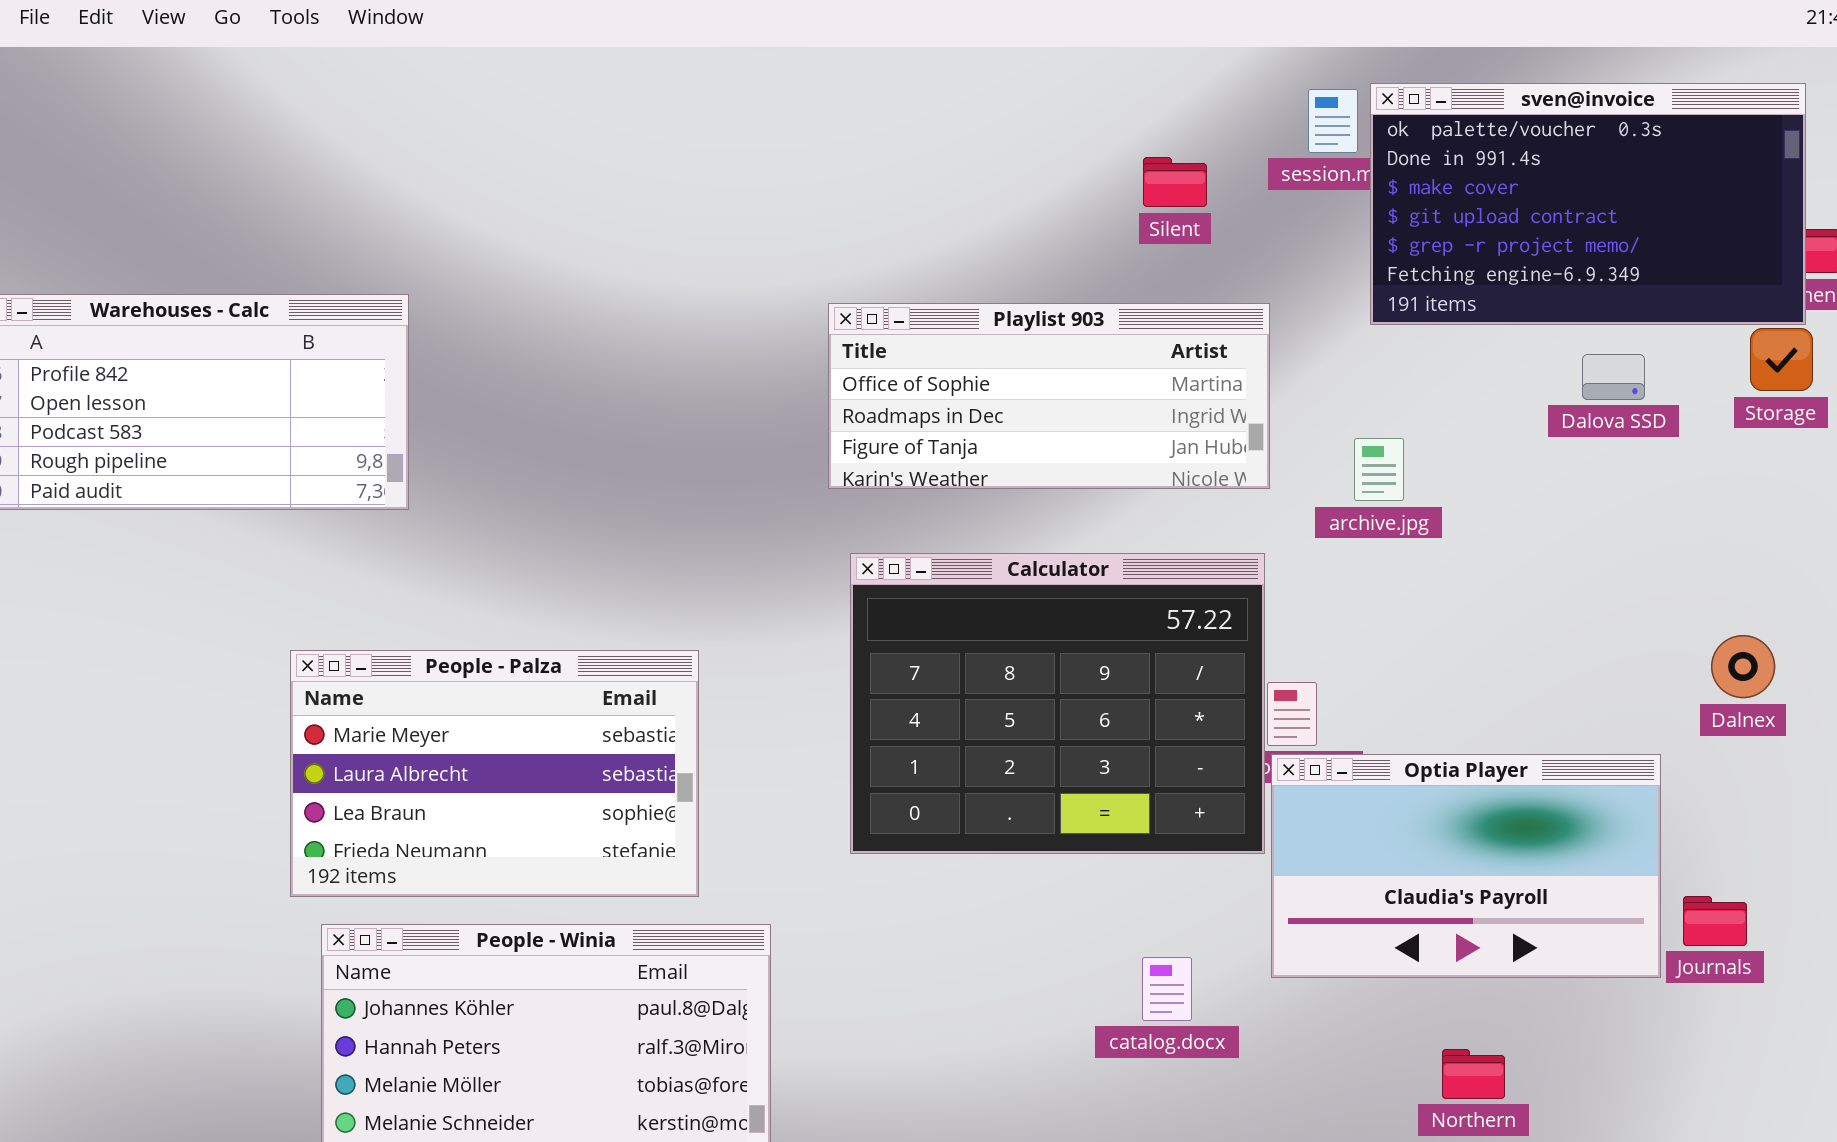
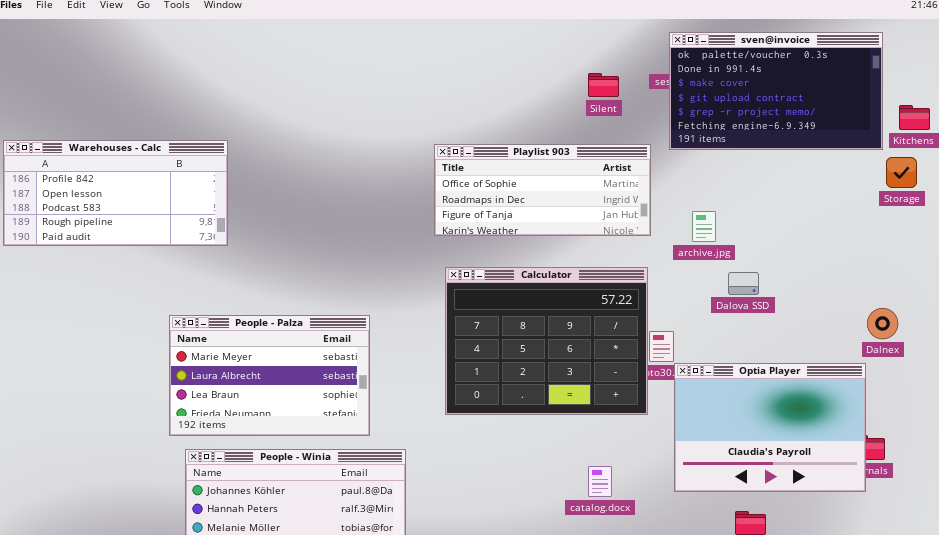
sven@invoice: [1370,83,1806,325] -> [669,32,883,150], moved
Dalova SSD: [1582,354,1645,400] -> [728,272,759,295], moved
Optia Player: [1271,754,1661,978] -> [674,363,866,492], moved, resized

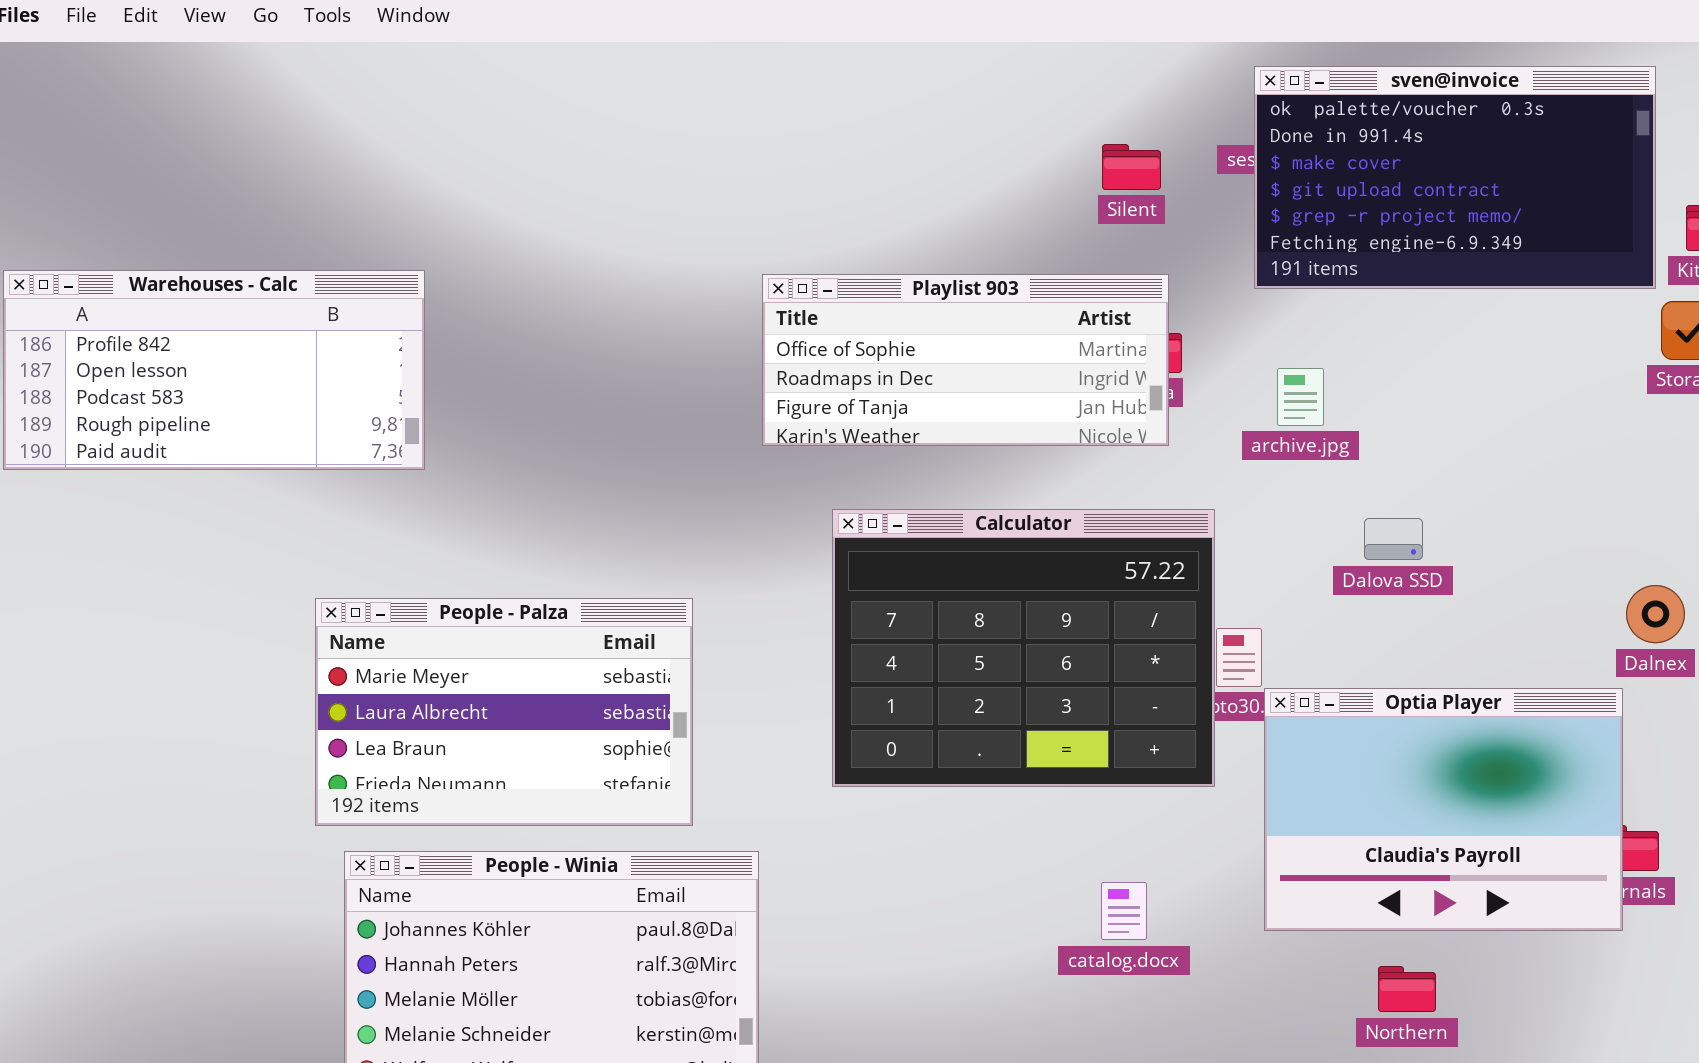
Playlist 903: [434,144,651,236] -> [762,274,1169,446], moved
archive.jpg: [692,211,716,242] -> [1277,368,1324,426], moved

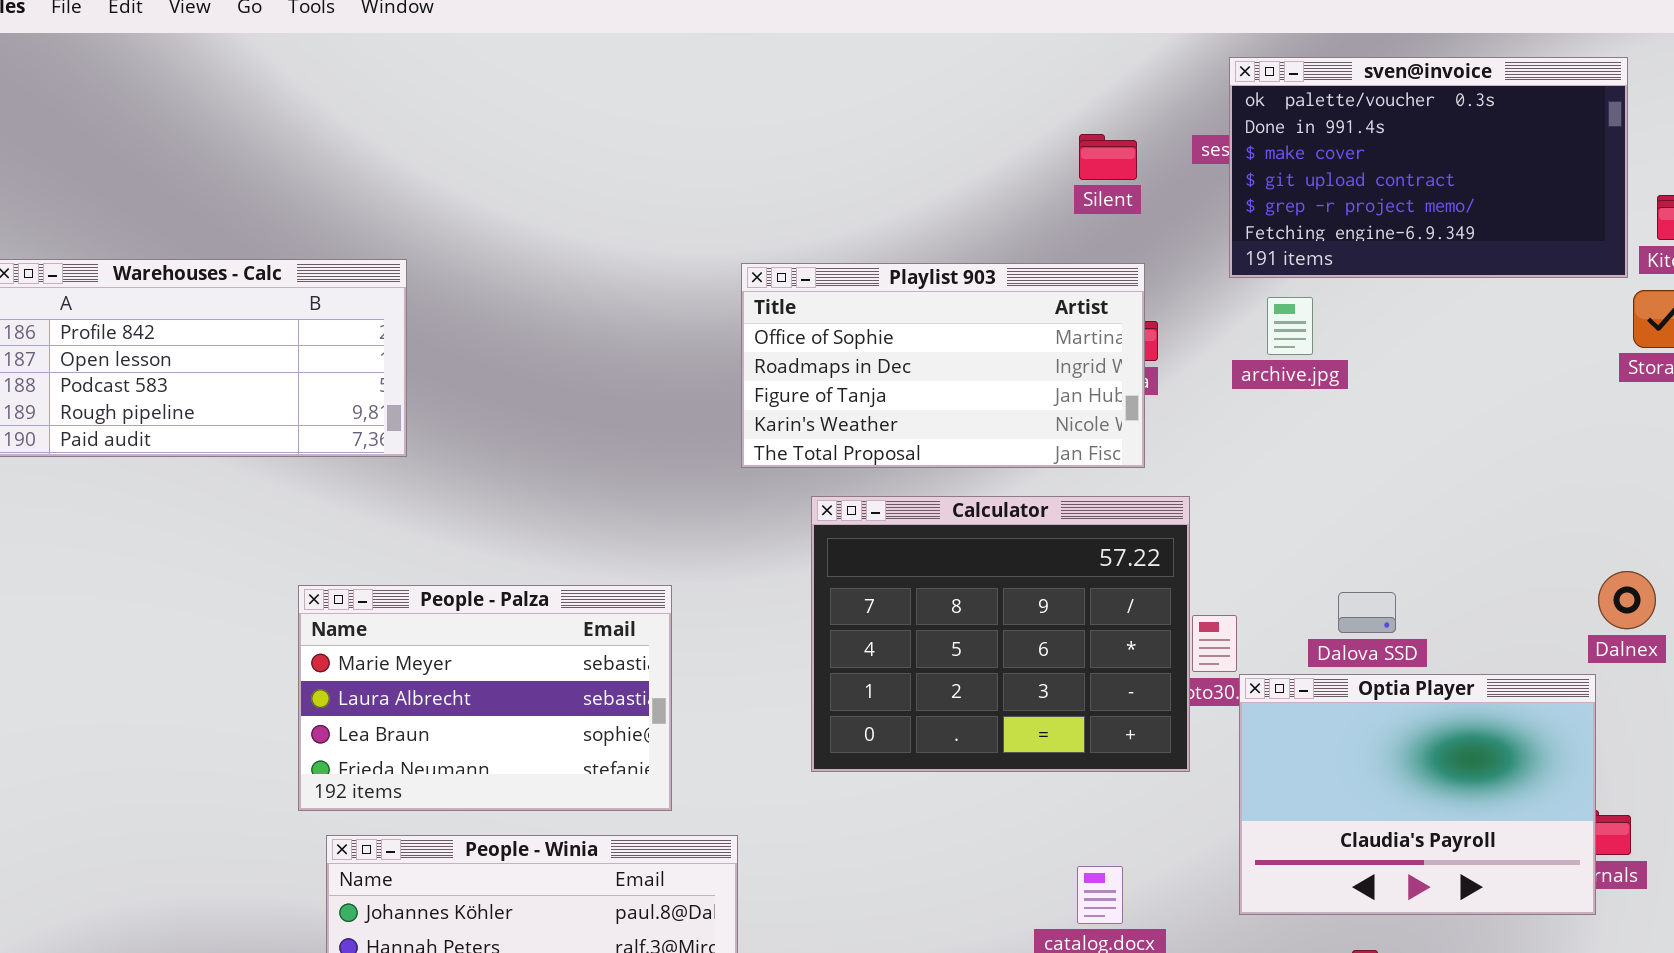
Playlist 903: [762,274,1169,446] -> [741,263,1145,468], resized
archive.jpg: [1277,368,1324,426] -> [1267,297,1313,355], moved
Dalova SSD: [1364,518,1423,560] -> [1338,592,1396,633], moved

